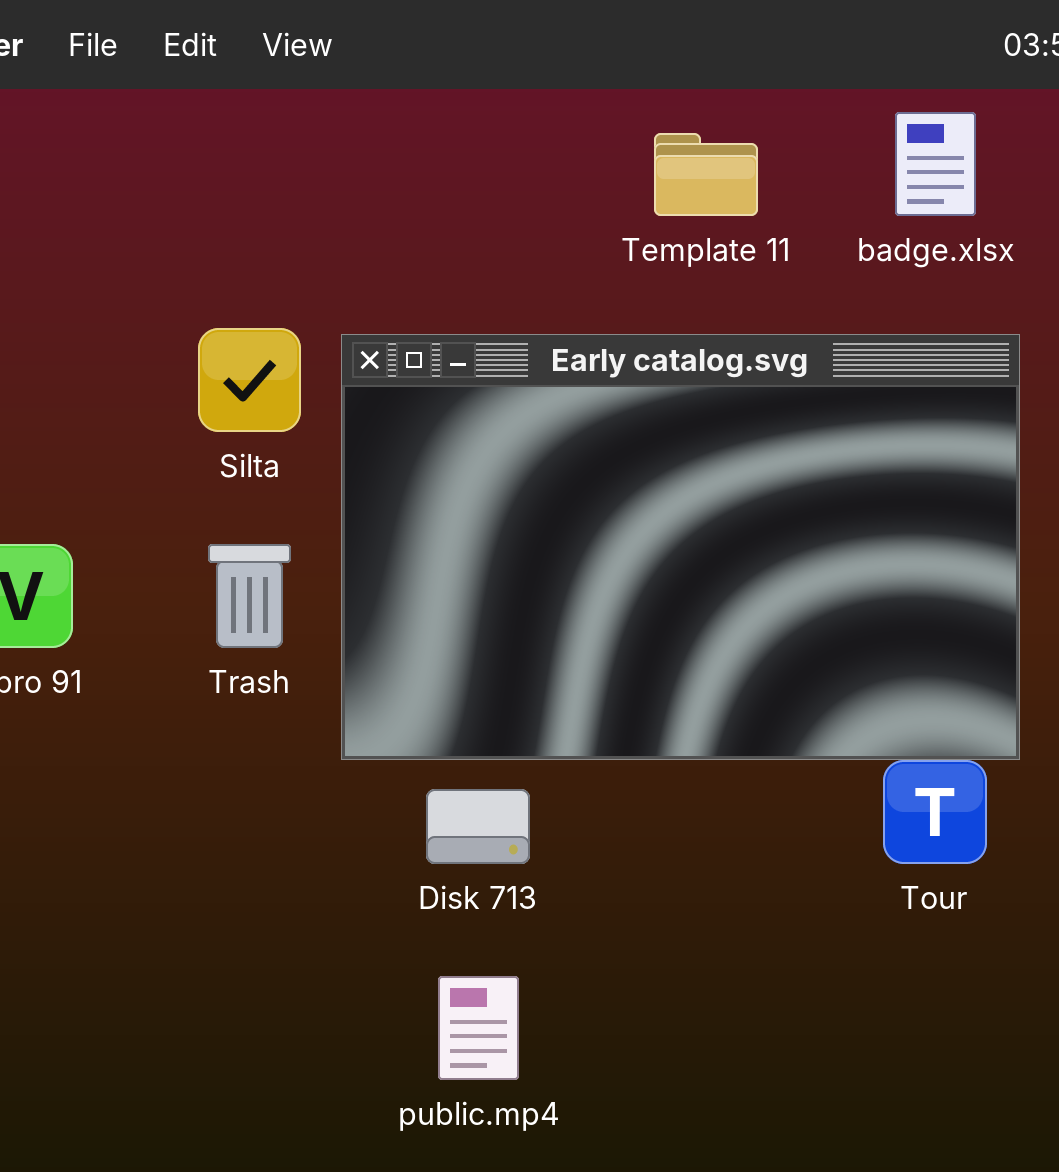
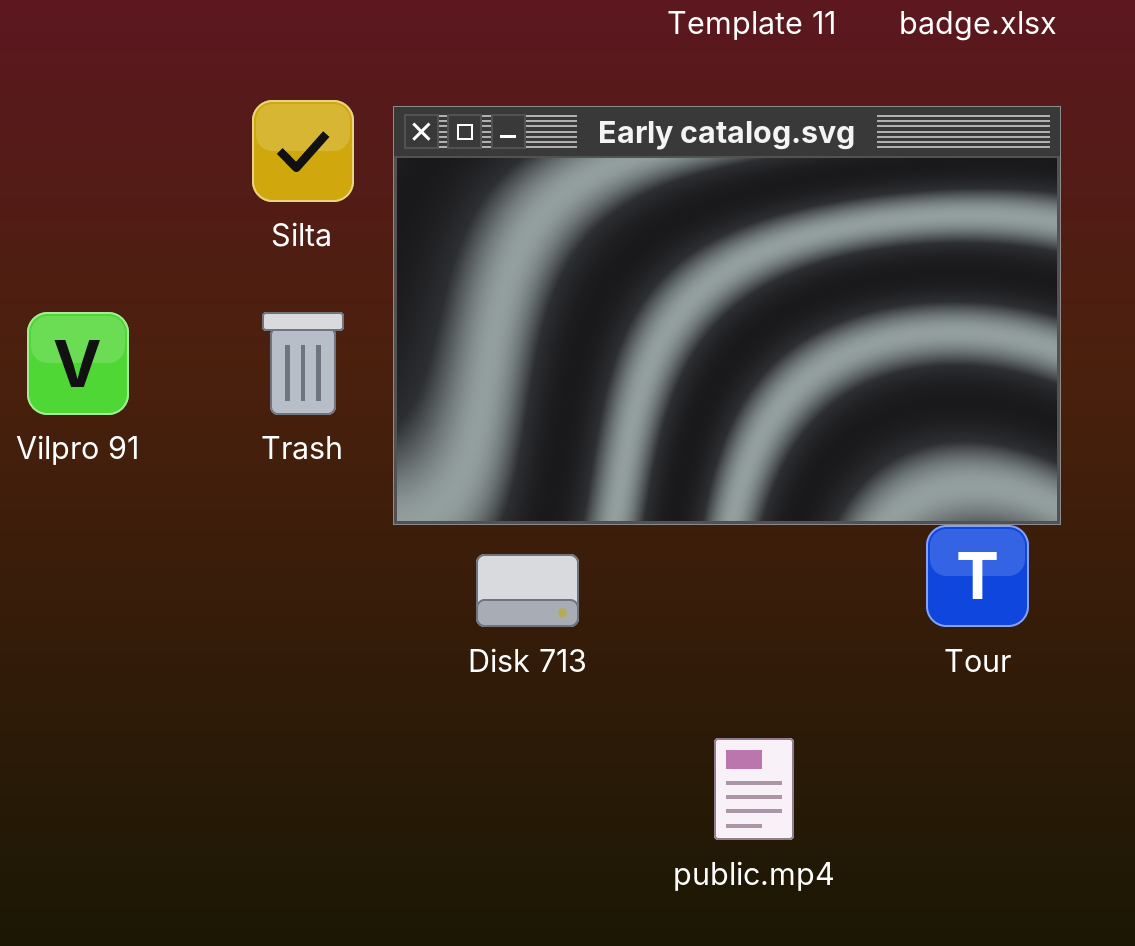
public.mp4: [438,976,519,1080] -> [714,738,794,840], moved

